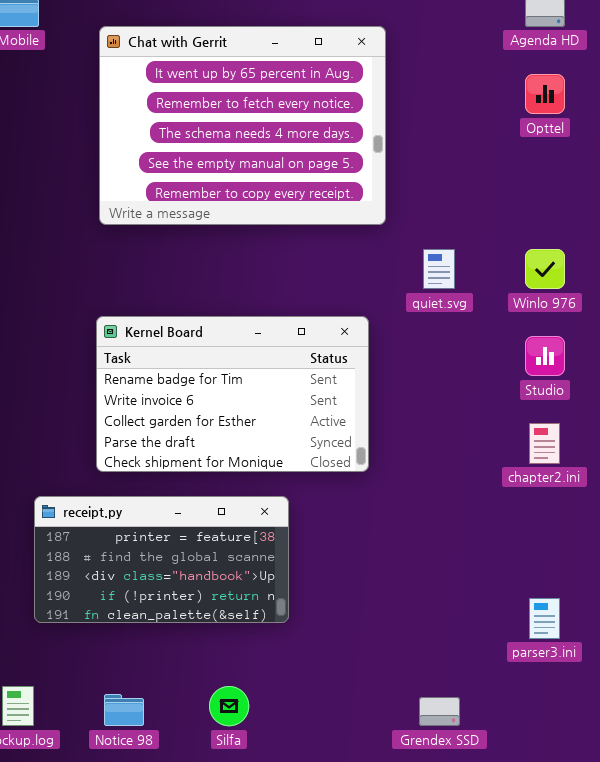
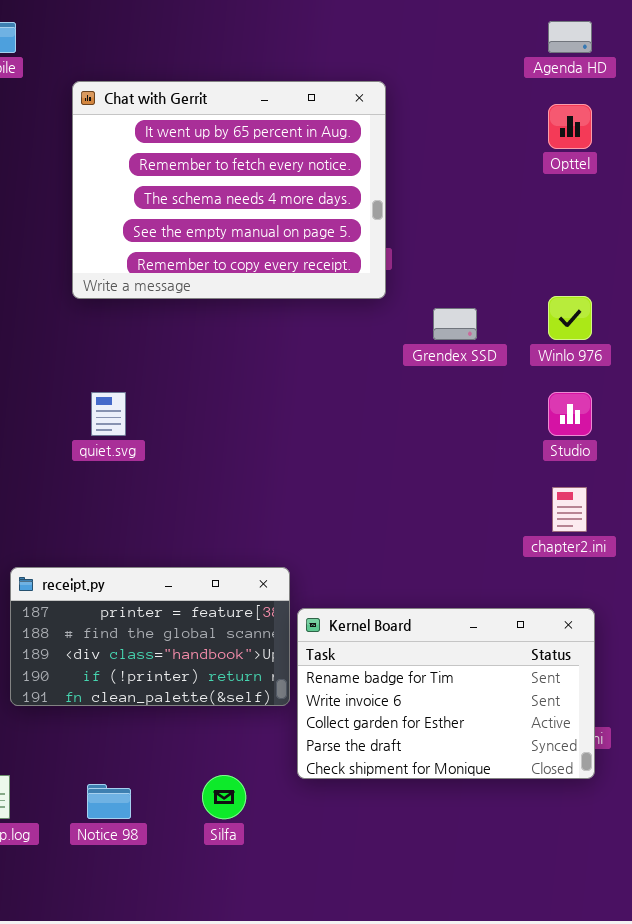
Chat with Gerrit: [99,26,386,225] -> [72,81,386,299], moved
quiet.svg: [423,249,455,289] -> [91,392,126,436], moved
Kernel Board: [96,316,369,472] -> [297,608,595,779], moved
Grendex SSD: [419,697,460,726] -> [433,308,477,340], moved

